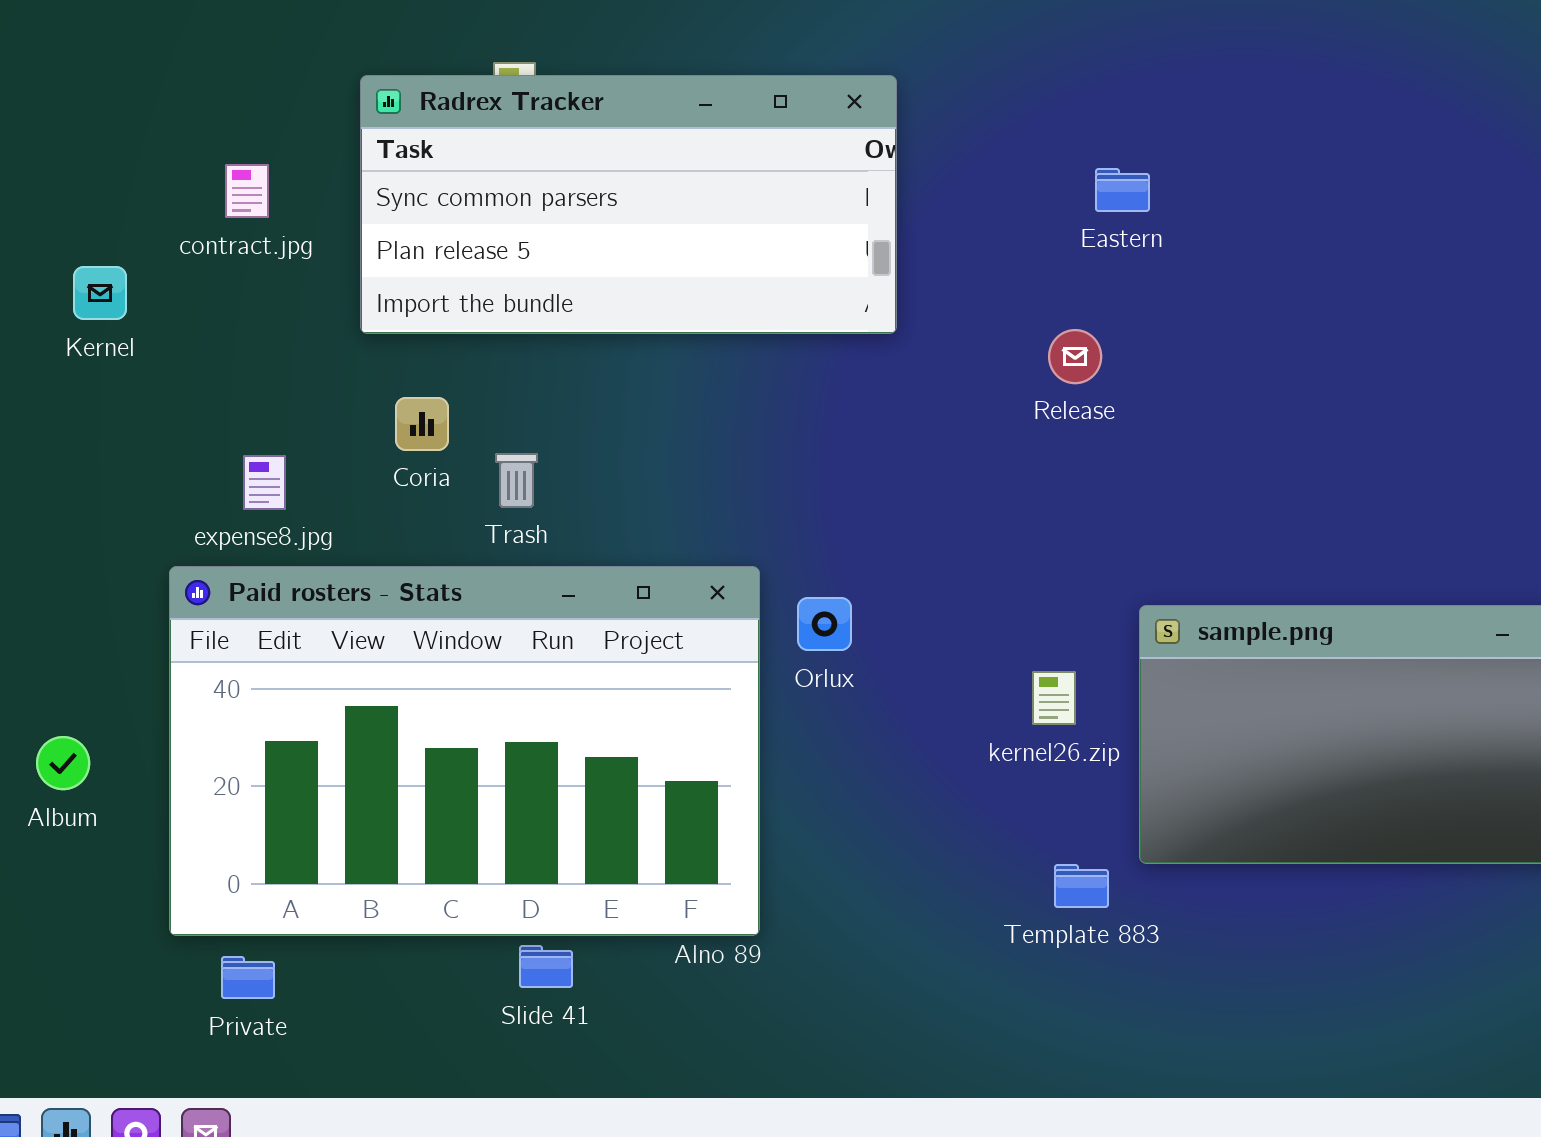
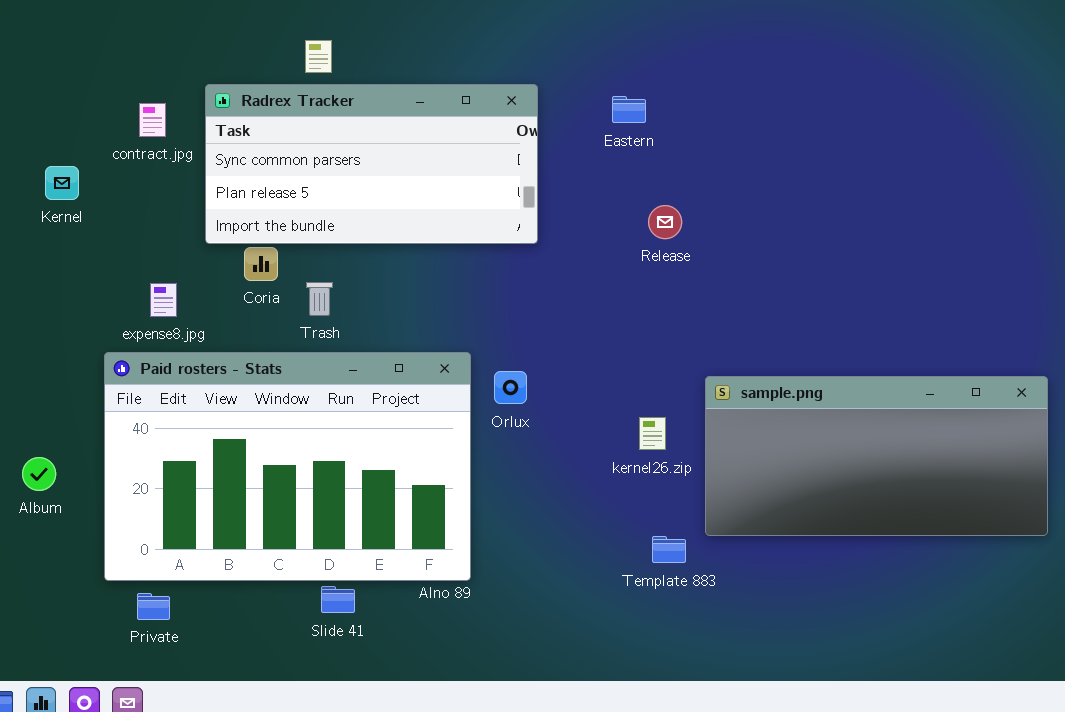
Radrex Tracker: [360,75,897,334] -> [205,84,538,244], moved
Eastern: [1095,168,1150,212] -> [612,96,646,123], moved

